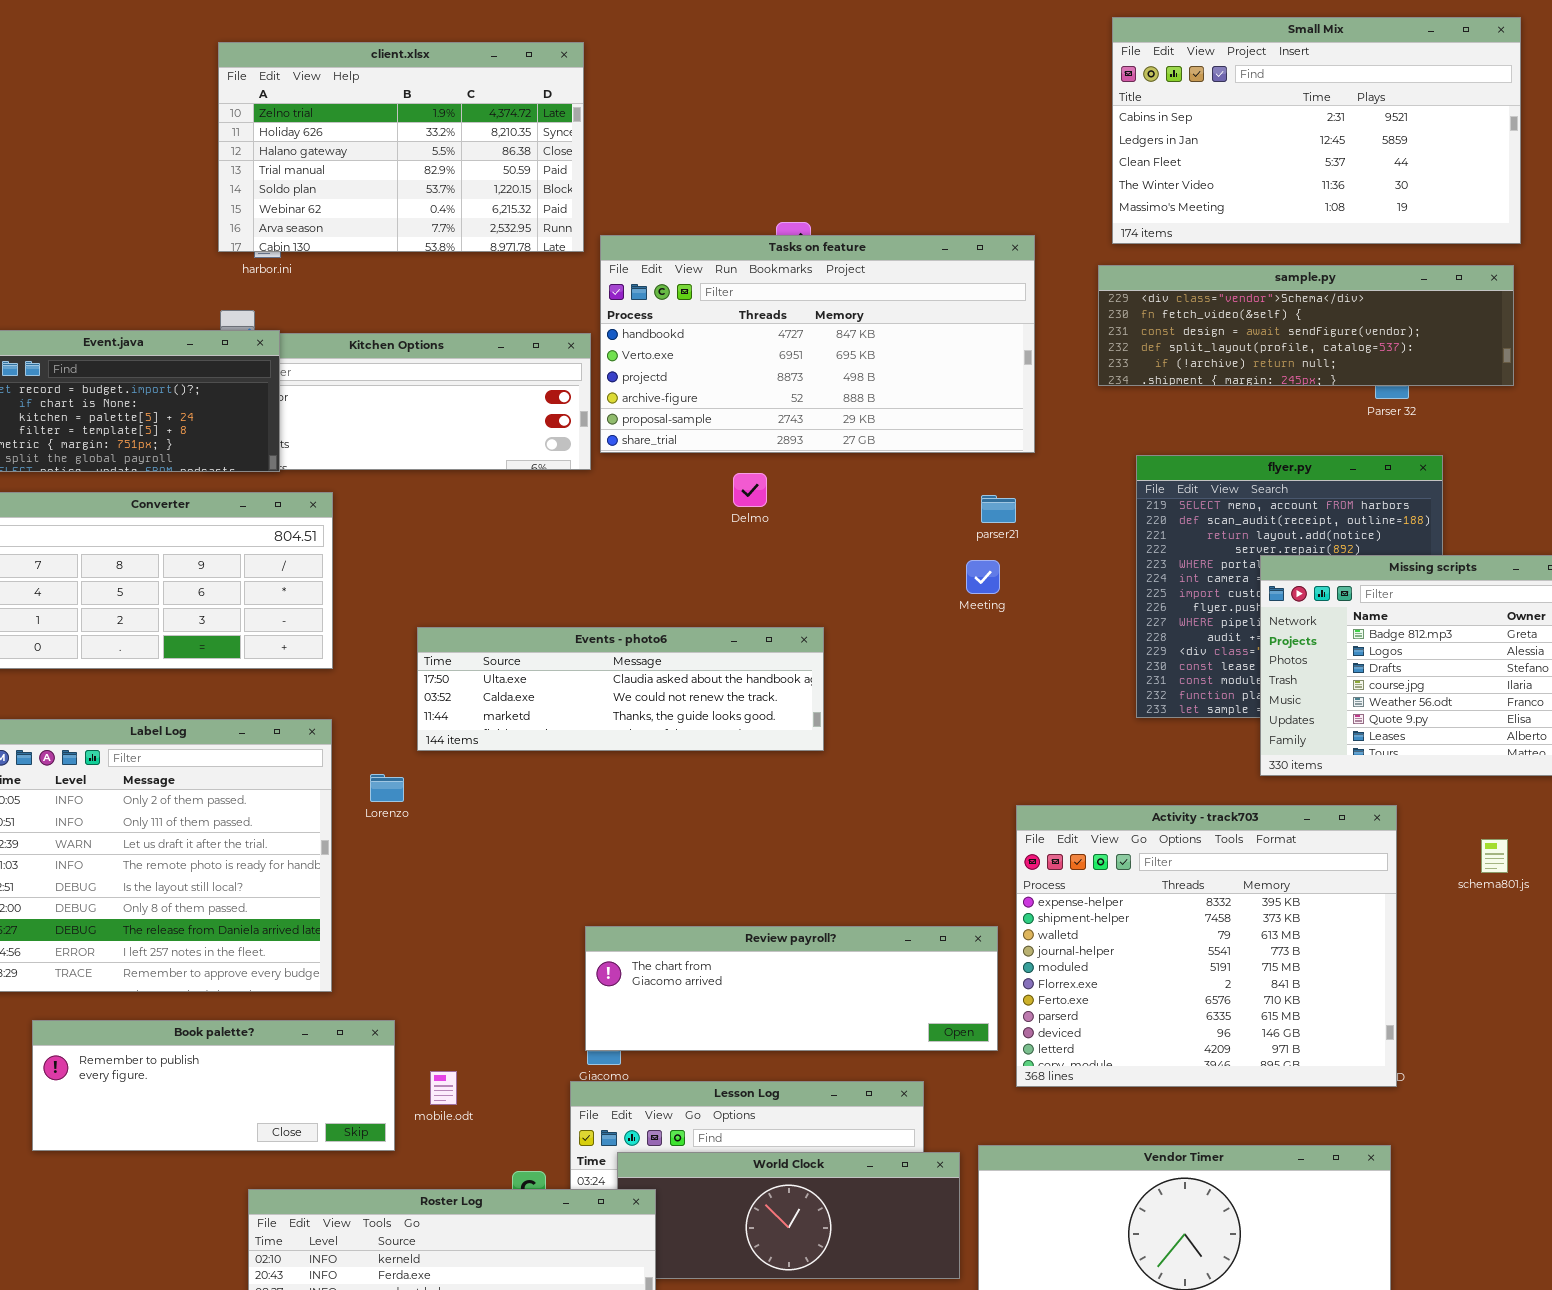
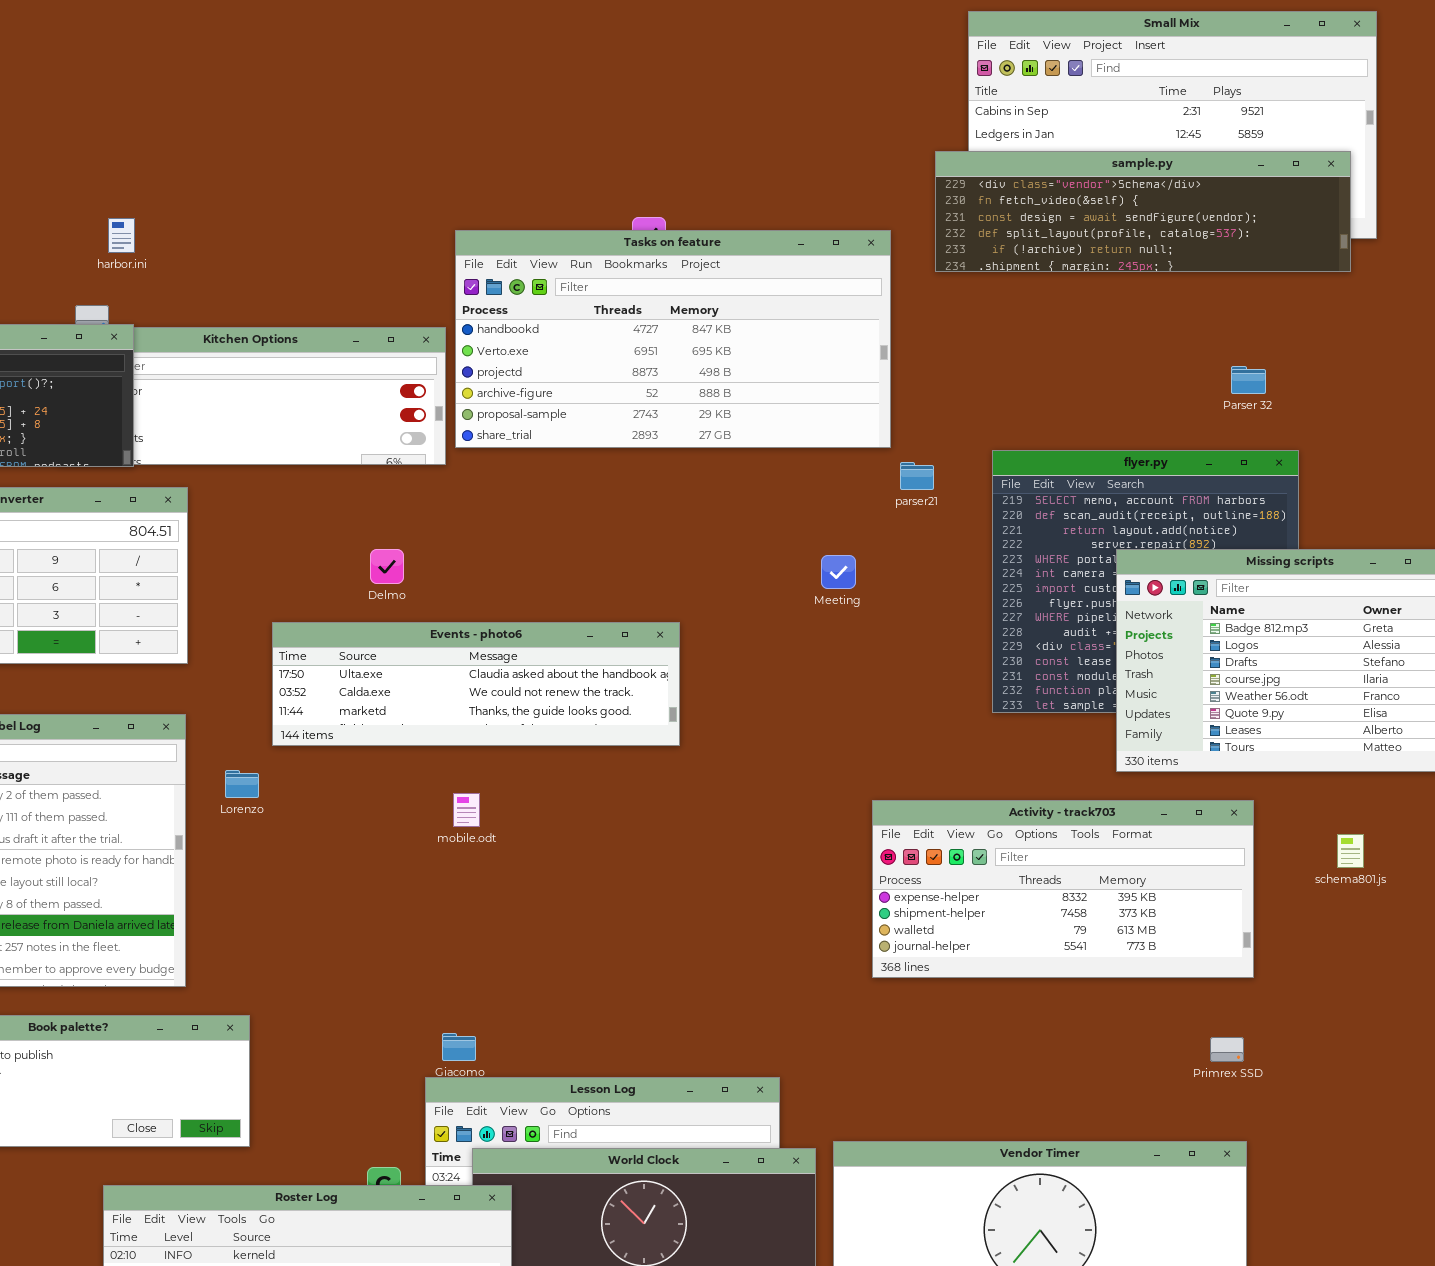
client.xlsx: [218,42,584,252] -> none, closed
sample.py: [1098,265,1514,386] -> [935,151,1351,272], moved
Delmo: [733,473,767,507] -> [370,549,404,584], moved
parser21: [981,495,1016,523] -> [900,462,934,490], moved
Activity - track703: [1016,805,1397,1087] -> [872,800,1254,978], resized
Review payroll?: [585,926,998,1051] -> none, closed
mobile.odt: [430,1071,457,1105] -> [453,793,480,827], moved

